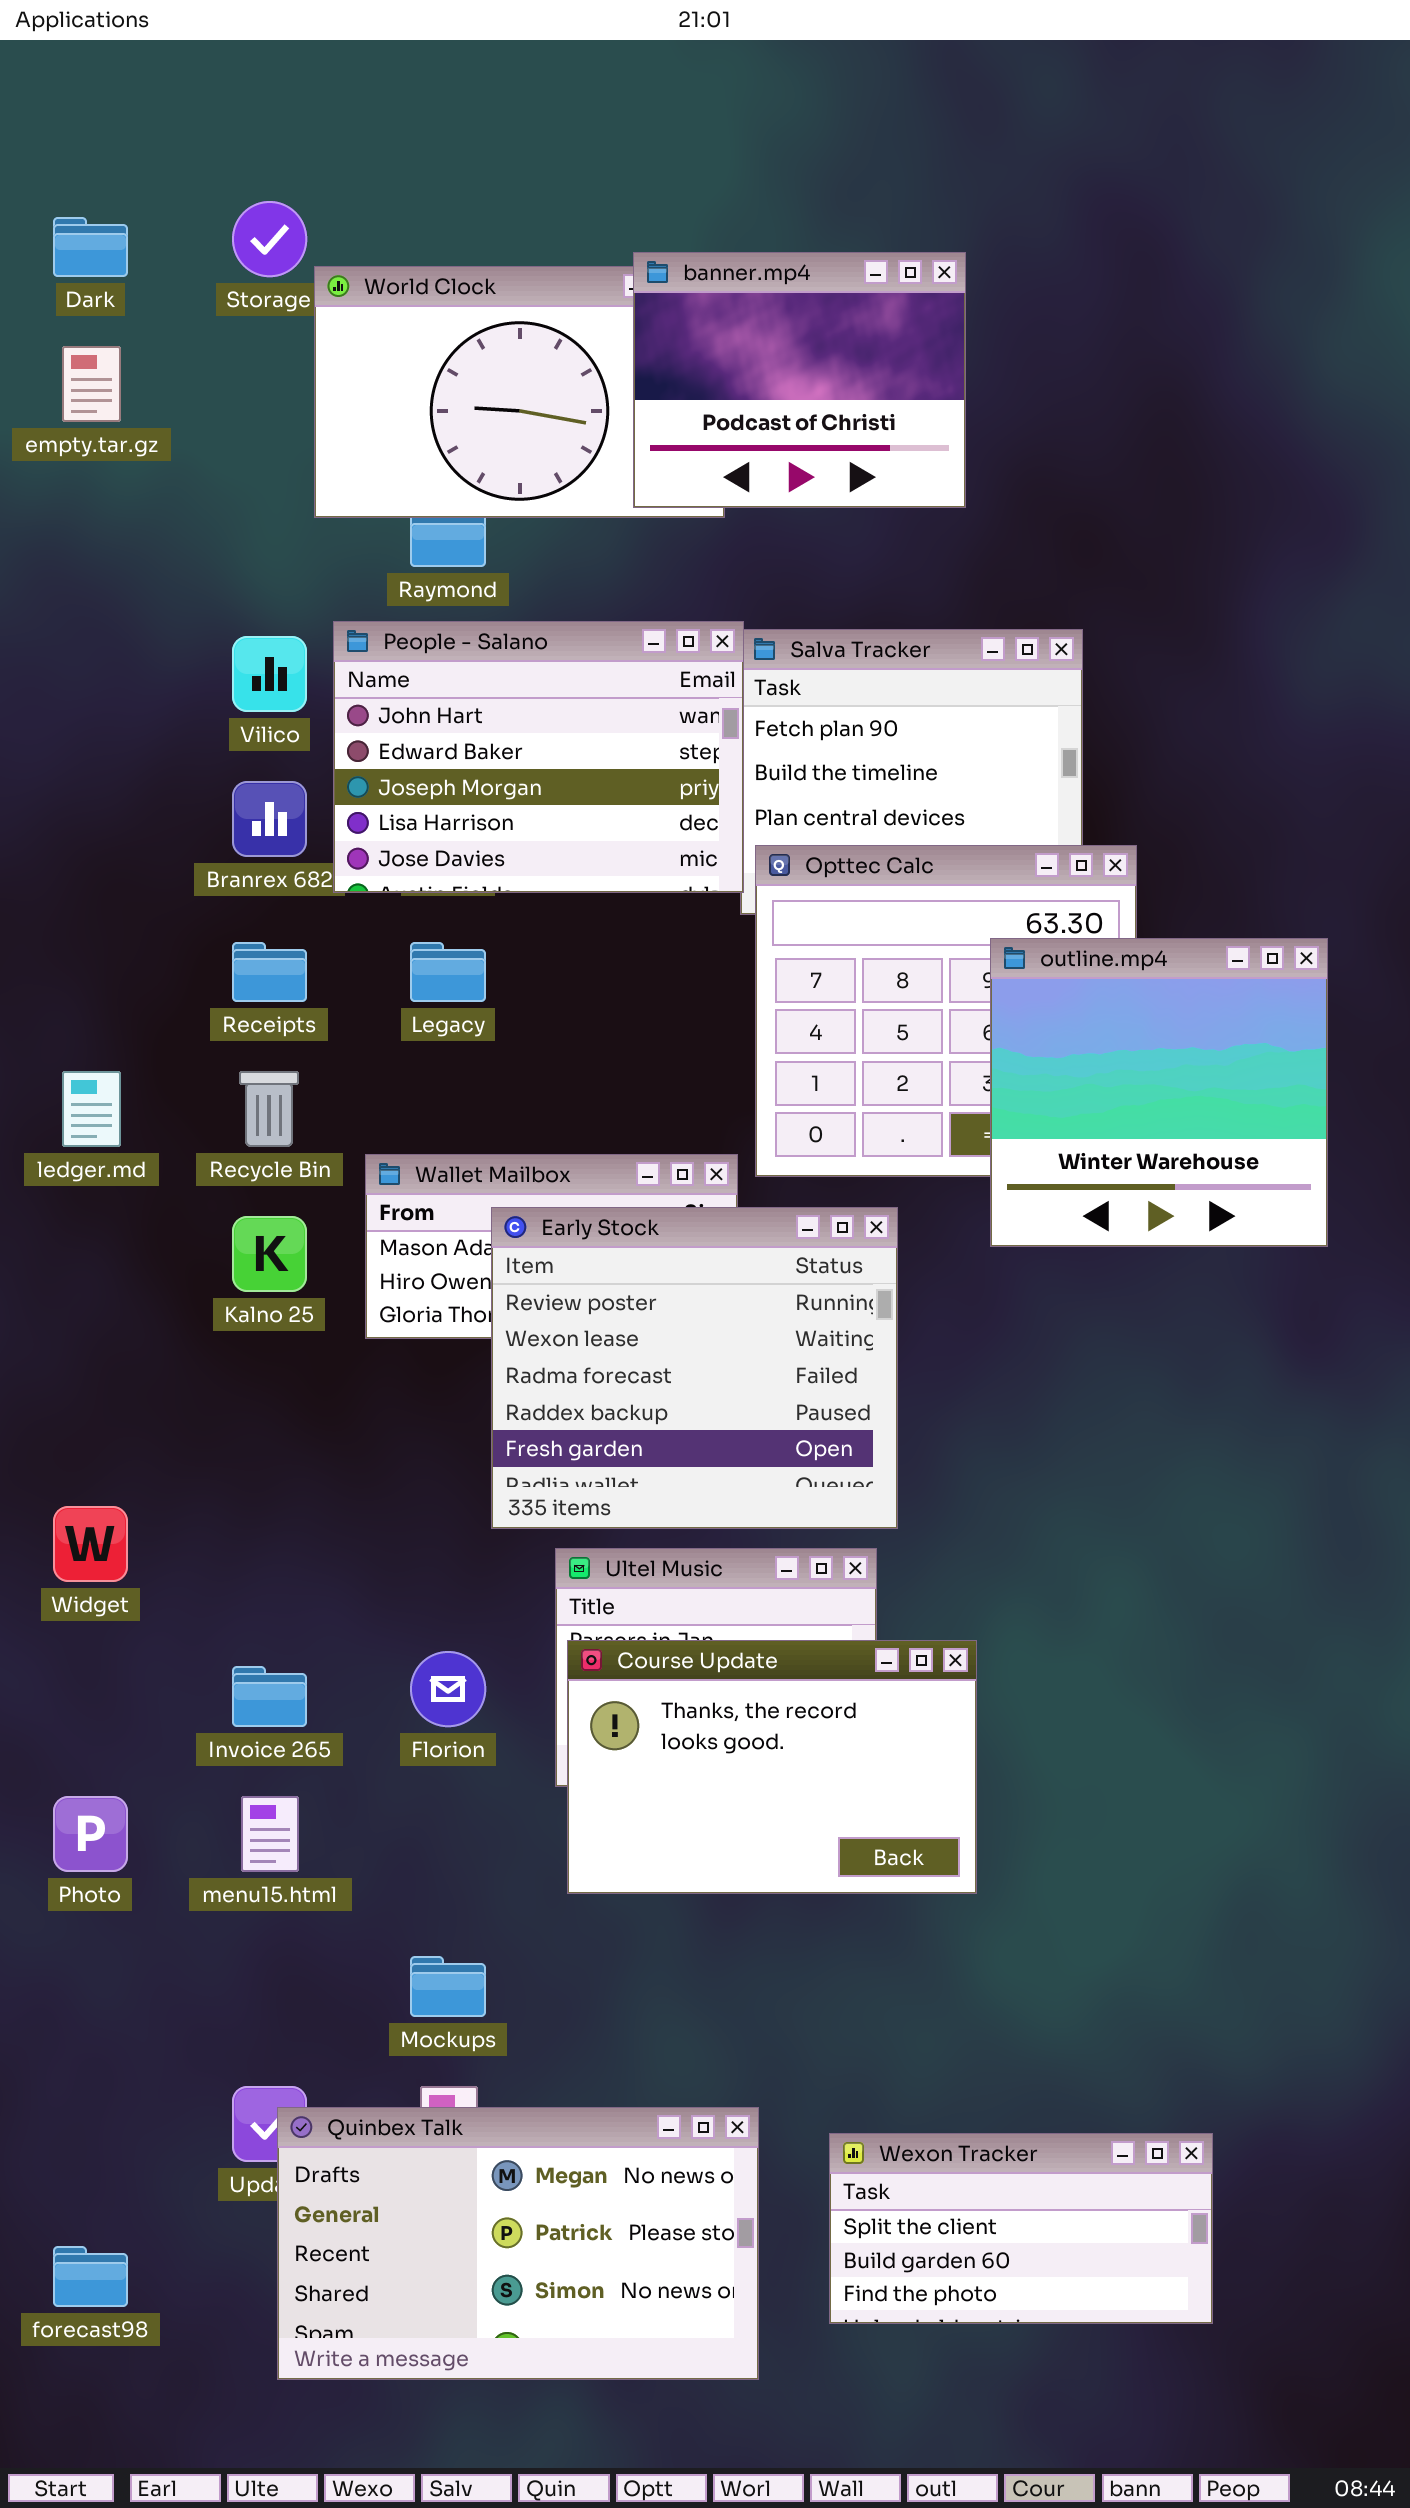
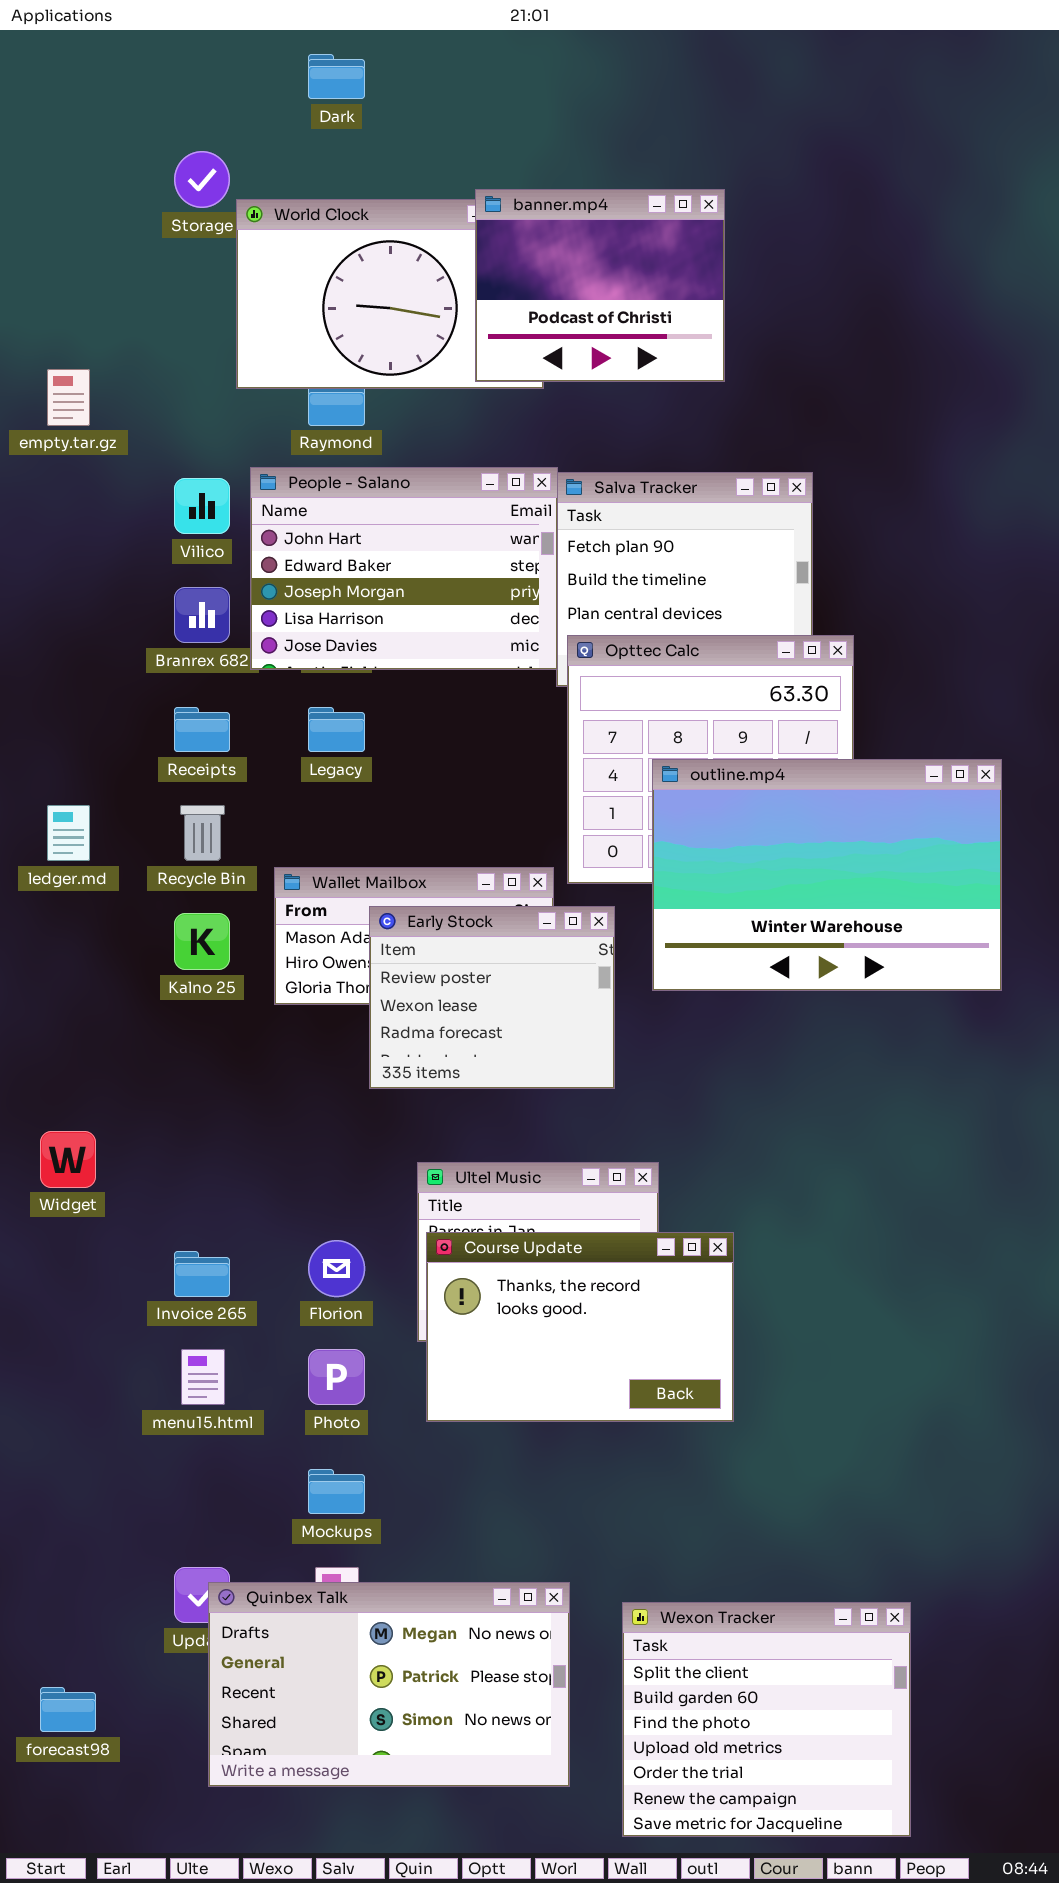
Dark: [53,217,128,277] -> [308,54,365,99], moved
empty.tar.gz: [62,346,121,422] -> [47,369,90,426], moved
outline.mp4: [990,938,1328,1247] -> [652,759,1002,991], moved, resized
Early Stock: [491,1207,898,1529] -> [369,906,615,1089], resized
Photo: [53,1796,128,1872] -> [308,1349,365,1405], moved
Wexon Tracker: [829,2133,1213,2324] -> [622,1602,911,1837], resized

